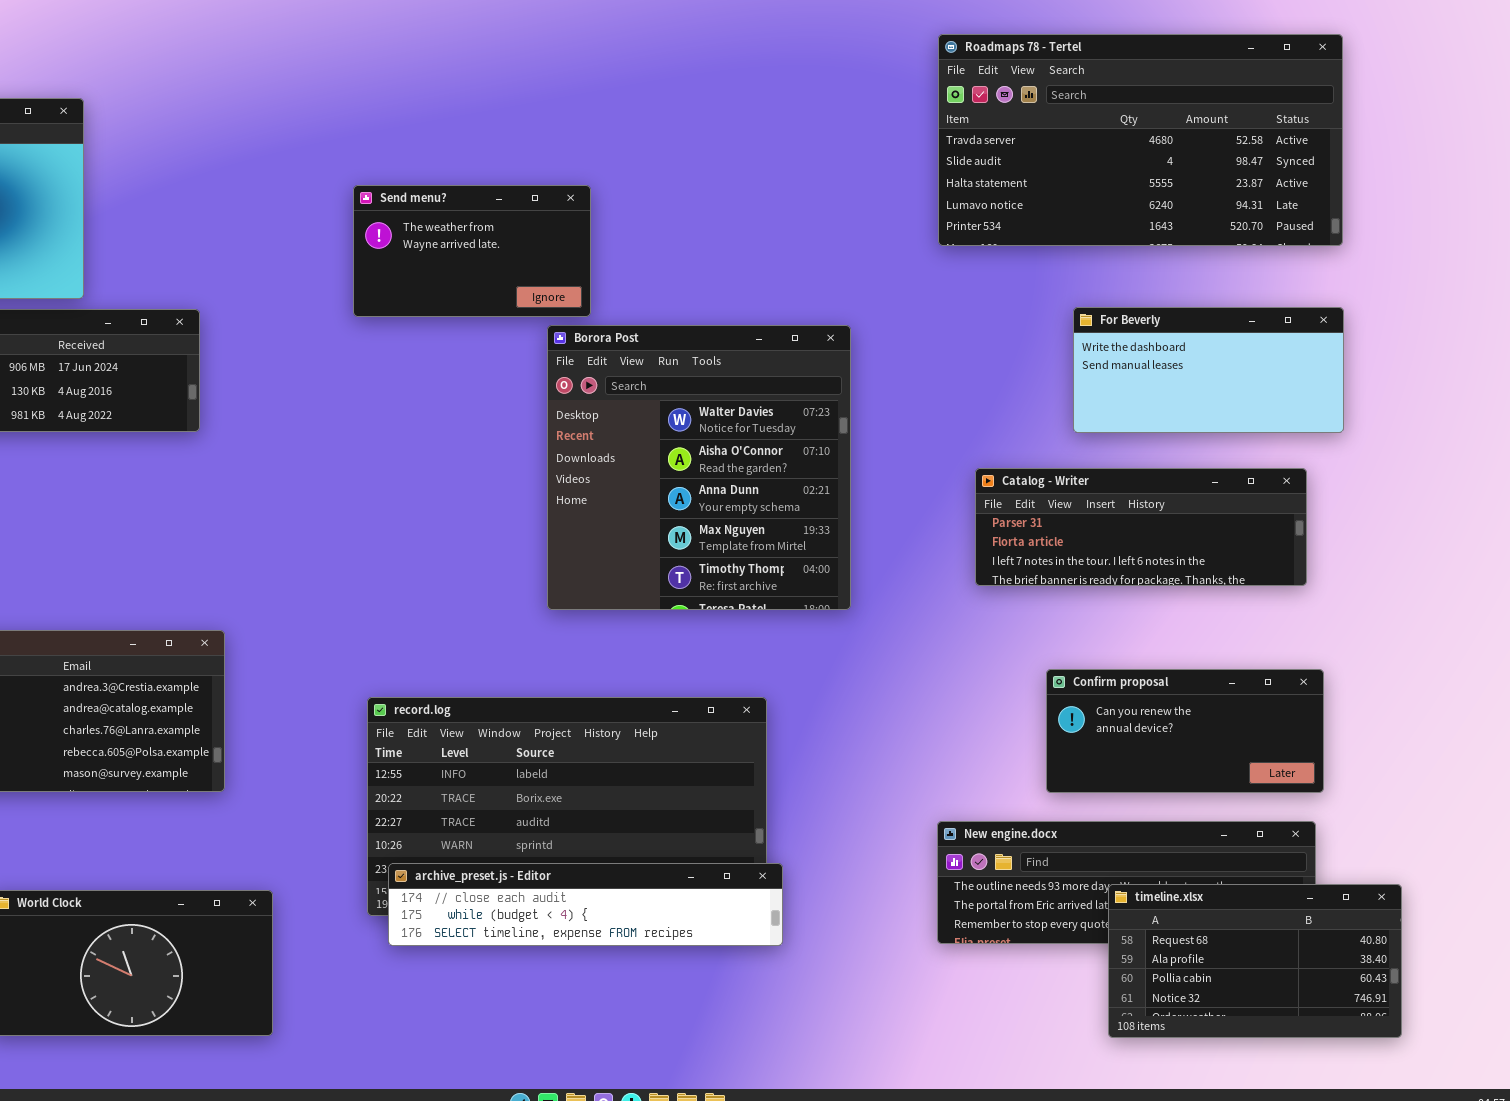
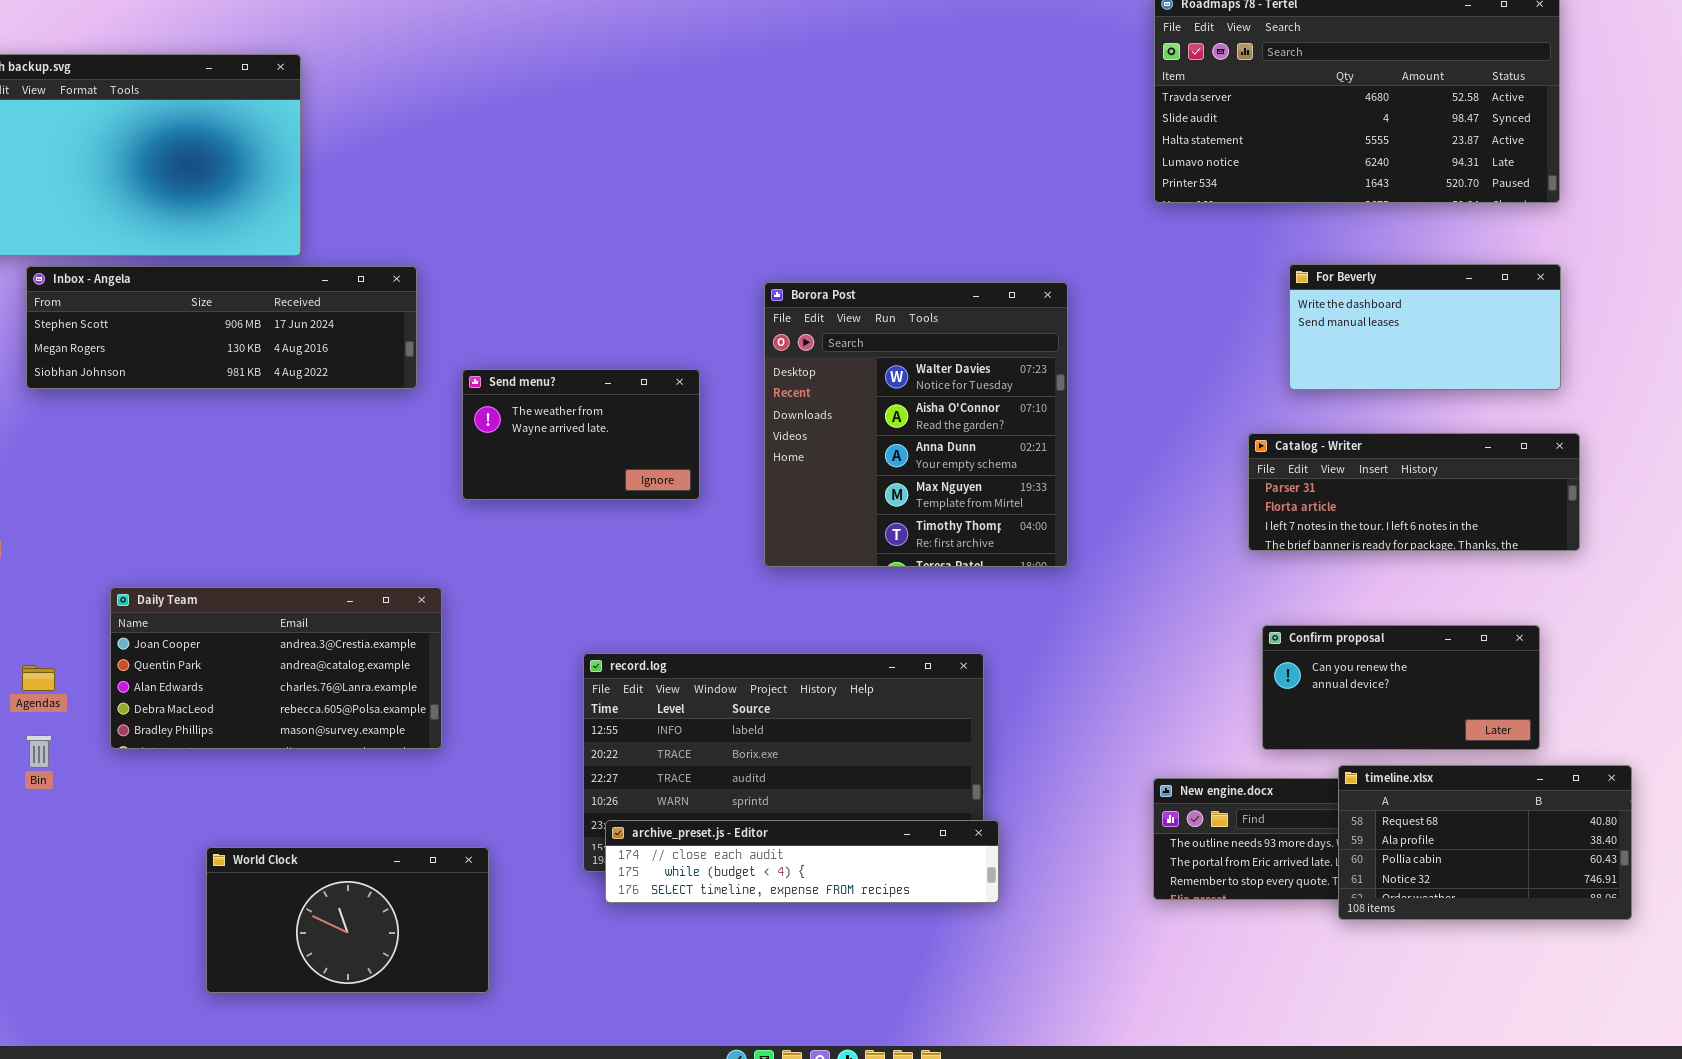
Send menu?: [353,185,591,317] -> [462,369,700,500], moved
Catalog - Writer: [975,468,1307,586] -> [1248,433,1580,551], moved
timeline.xlsx: [1108,884,1402,1038] -> [1338,765,1632,920], moved

